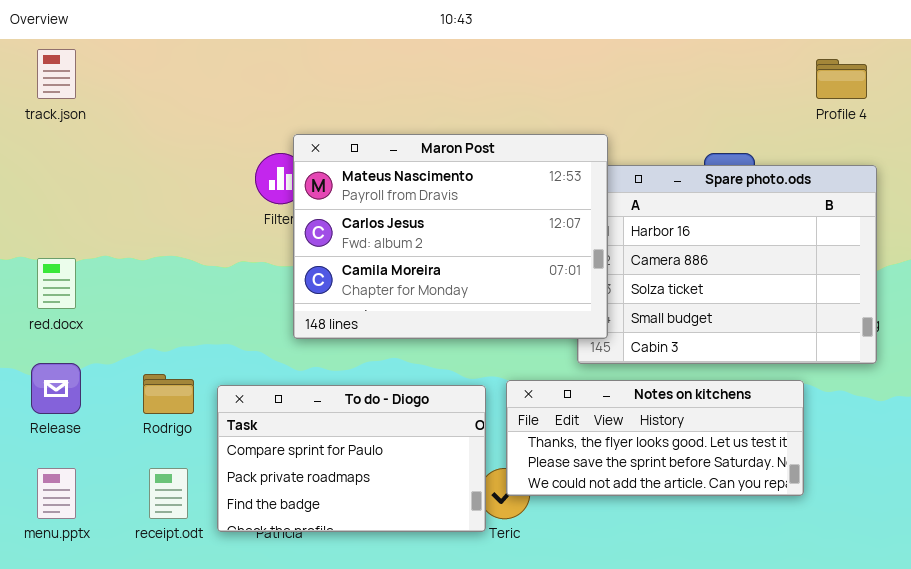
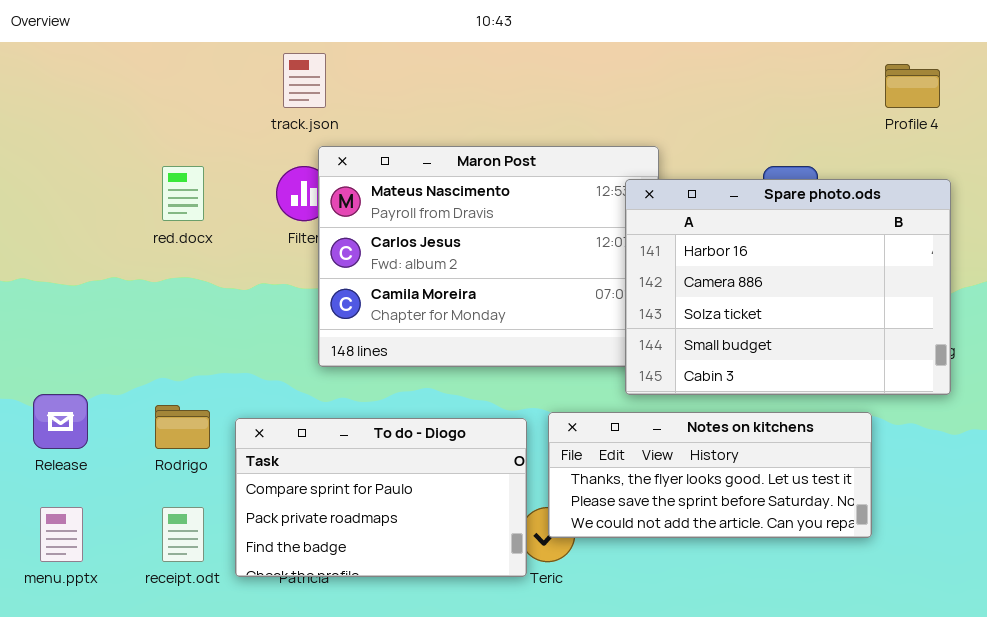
track.json: [37,49,76,99] -> [283,53,326,108], moved
Spare photo.ods: [577,165,877,364] -> [625,179,951,395], raised
red.docx: [37,258,76,309] -> [162,166,204,221], moved

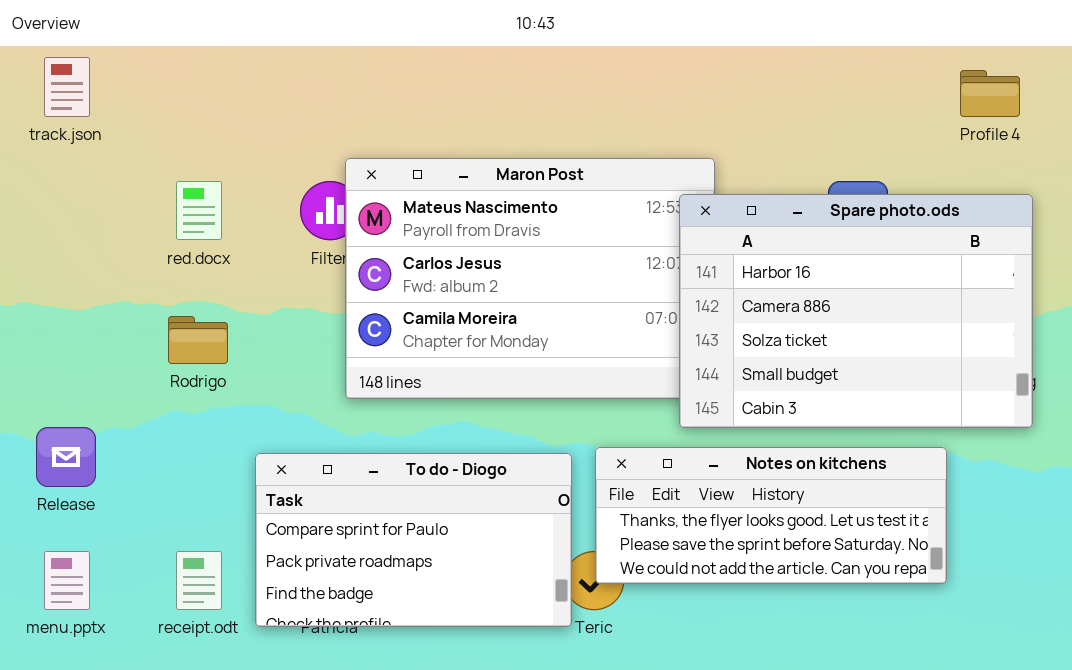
track.json: [283,53,326,108] -> [44,57,90,117], moved
Rodrigo: [155,405,210,449] -> [168,316,228,364], moved

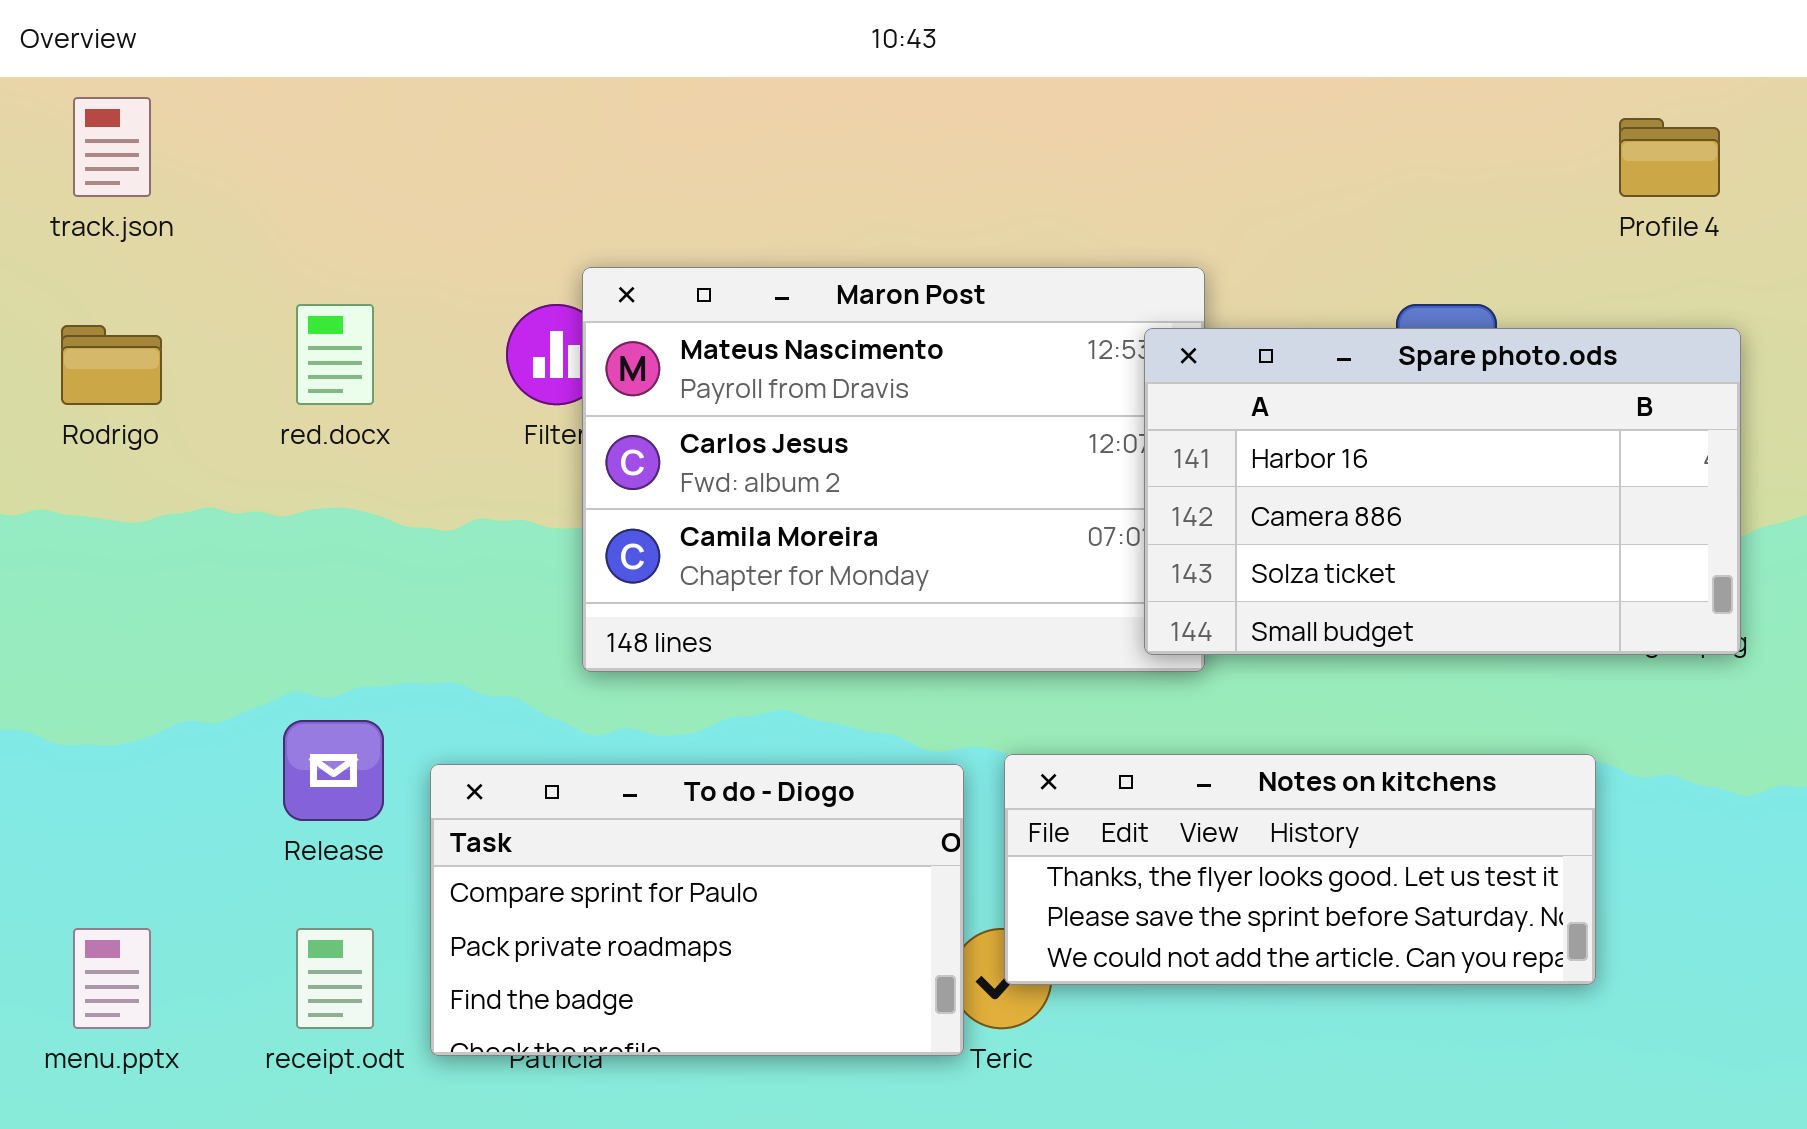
Spare photo.ods: [679,194,1033,428] -> [1144,328,1741,655], resized
Rodrigo: [168,316,228,364] -> [61,325,162,405], moved
Release: [36,427,96,487] -> [283,720,384,821], moved

